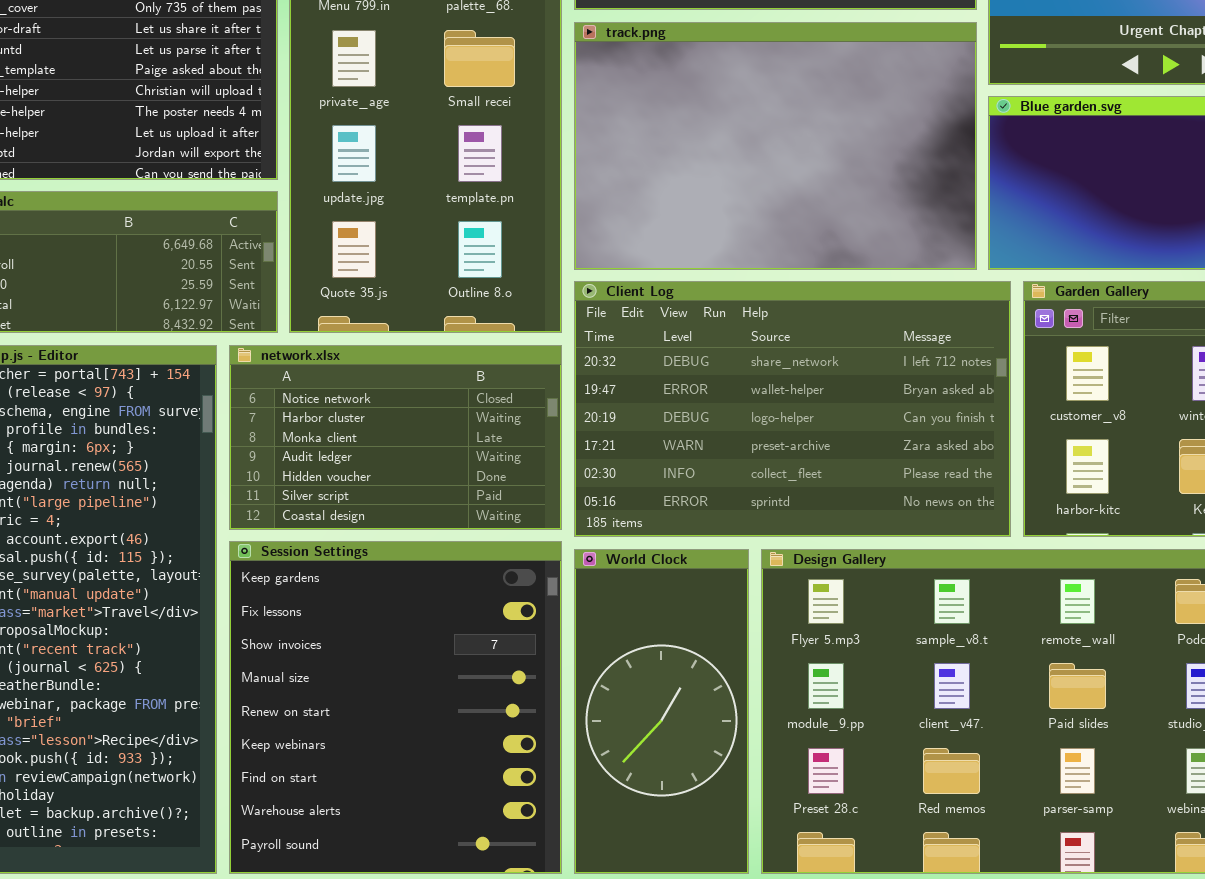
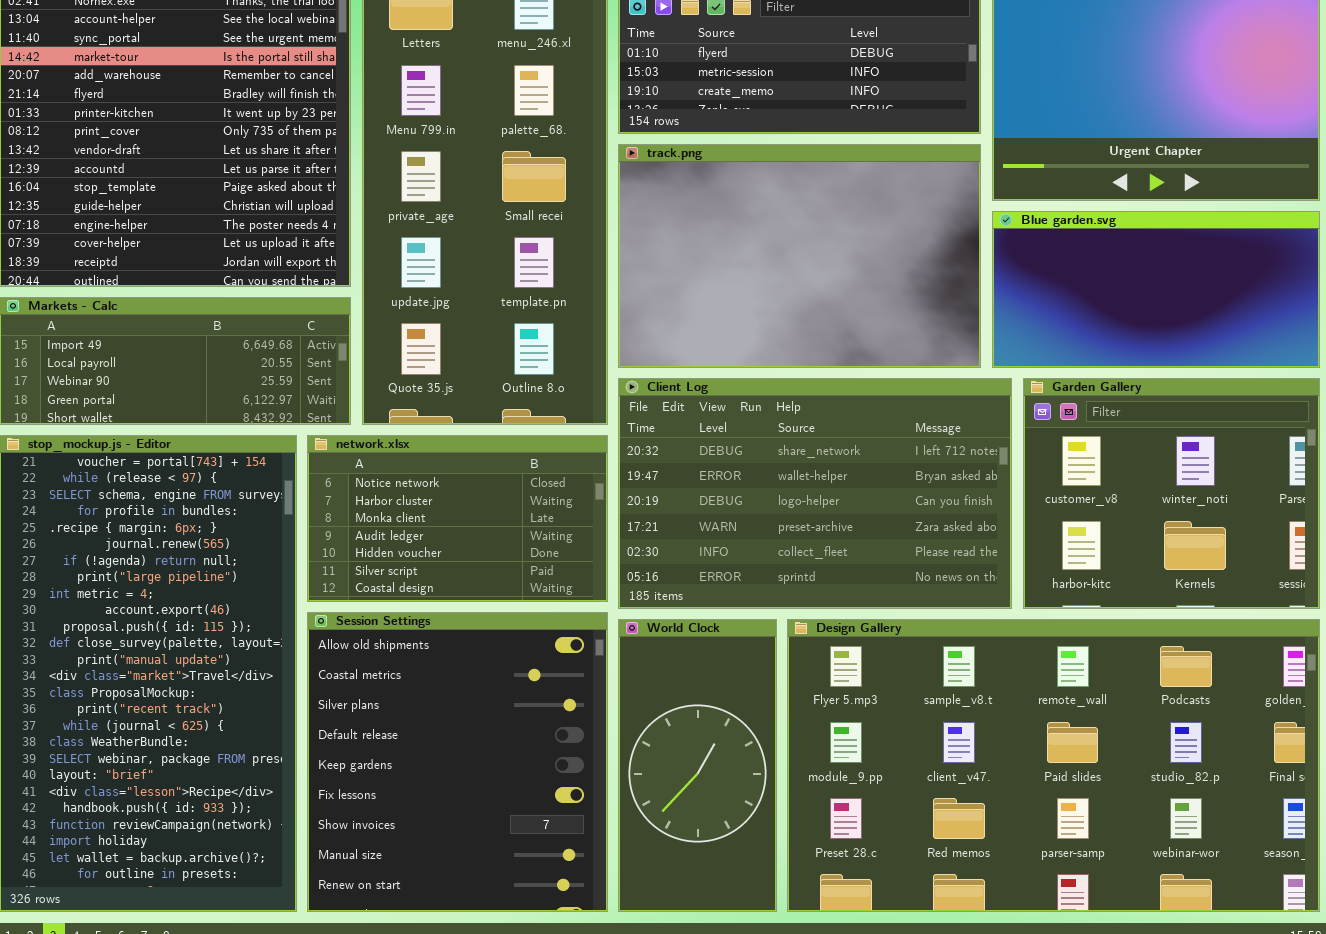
Session Settings: [229,541,562,874] -> [307,612,608,912], scrolled up 4 rows

